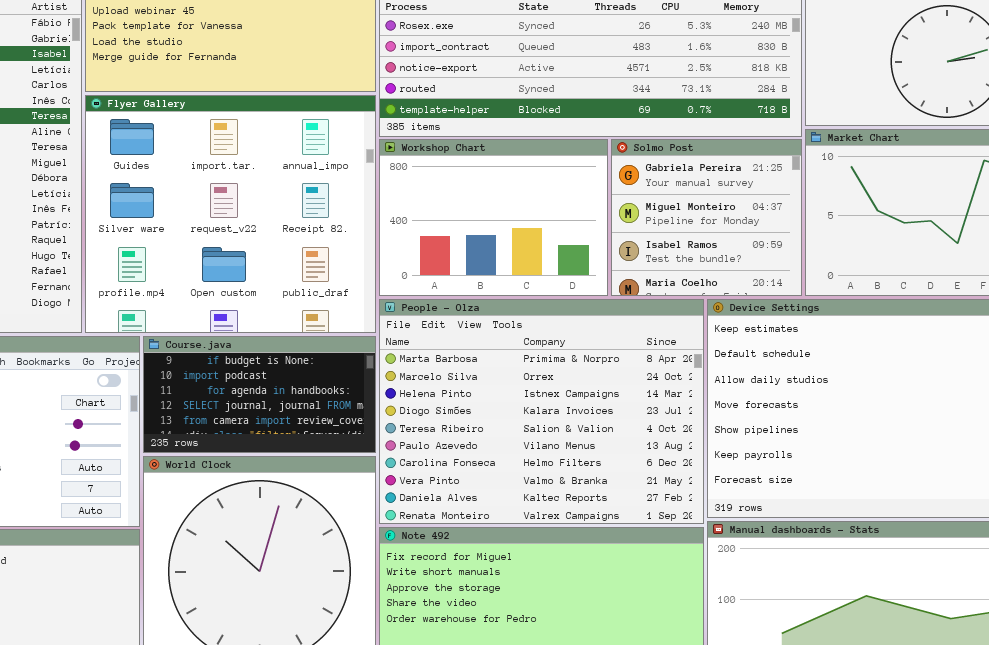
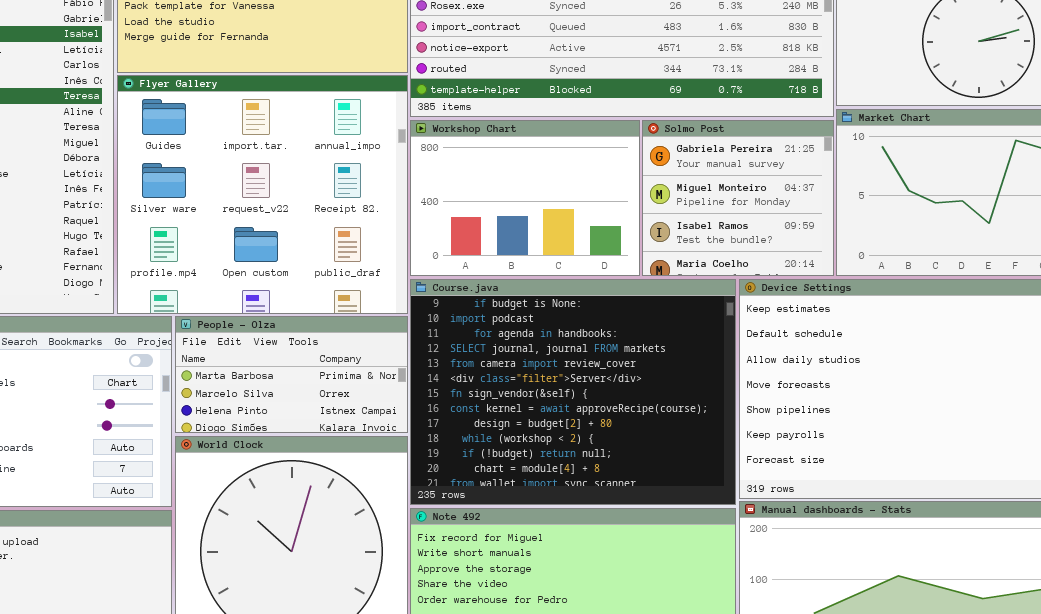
People - Olza: [379,299,704,524] -> [175,316,408,433], moved, resized
Course.java: [143,336,376,453] -> [410,279,736,505], moved, resized

